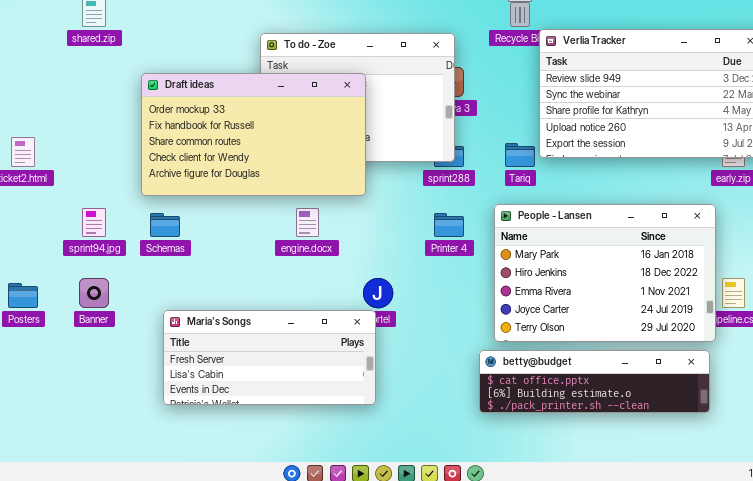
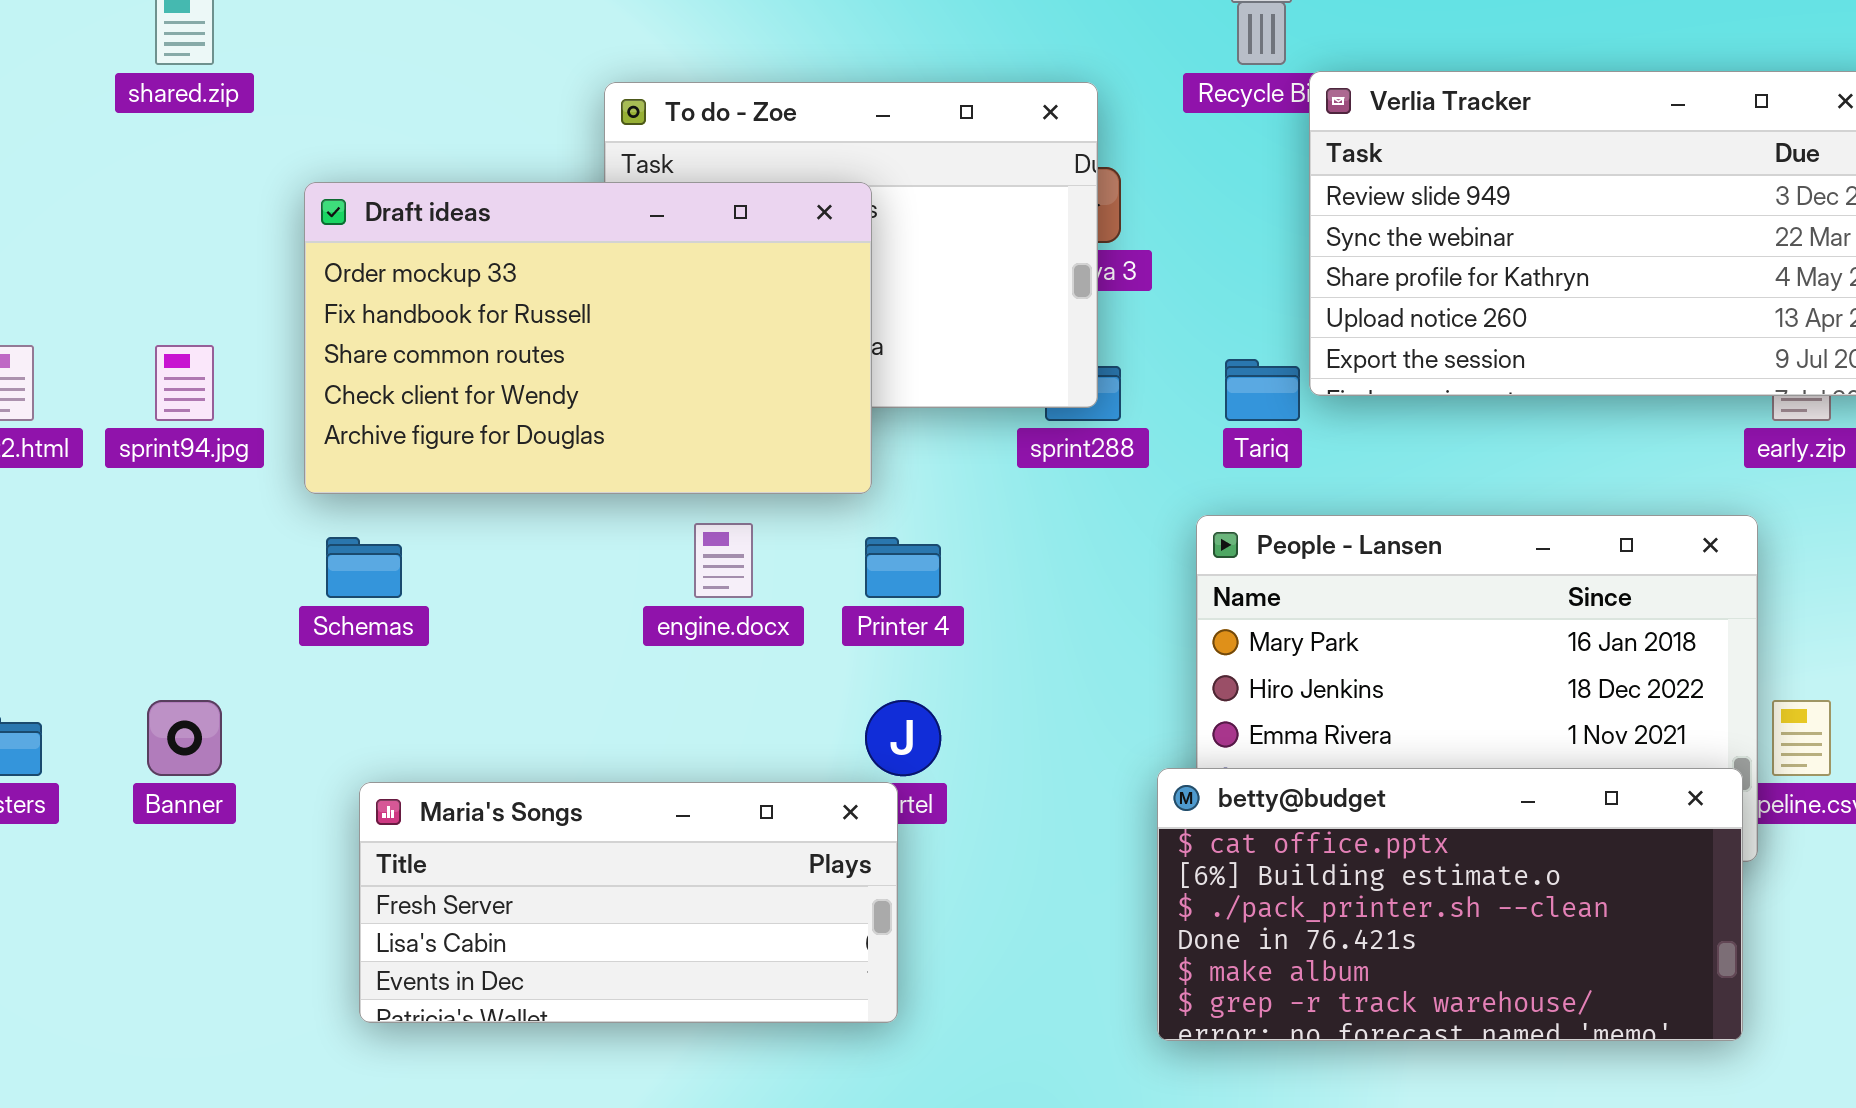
sprint94.jpg: [82,208,106,237] -> [155,345,214,421], moved
Printer 4: [434,213,464,237] -> [865,537,941,598], moved
betty@budget: [479,350,710,413] -> [1157,768,1743,1041], resized

